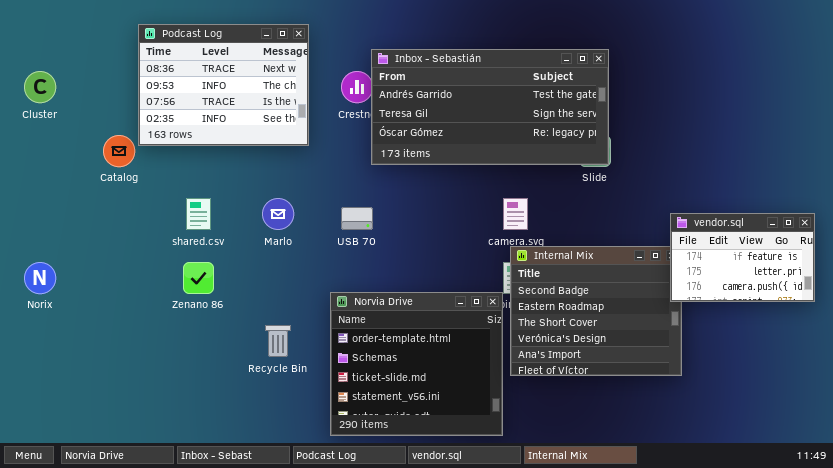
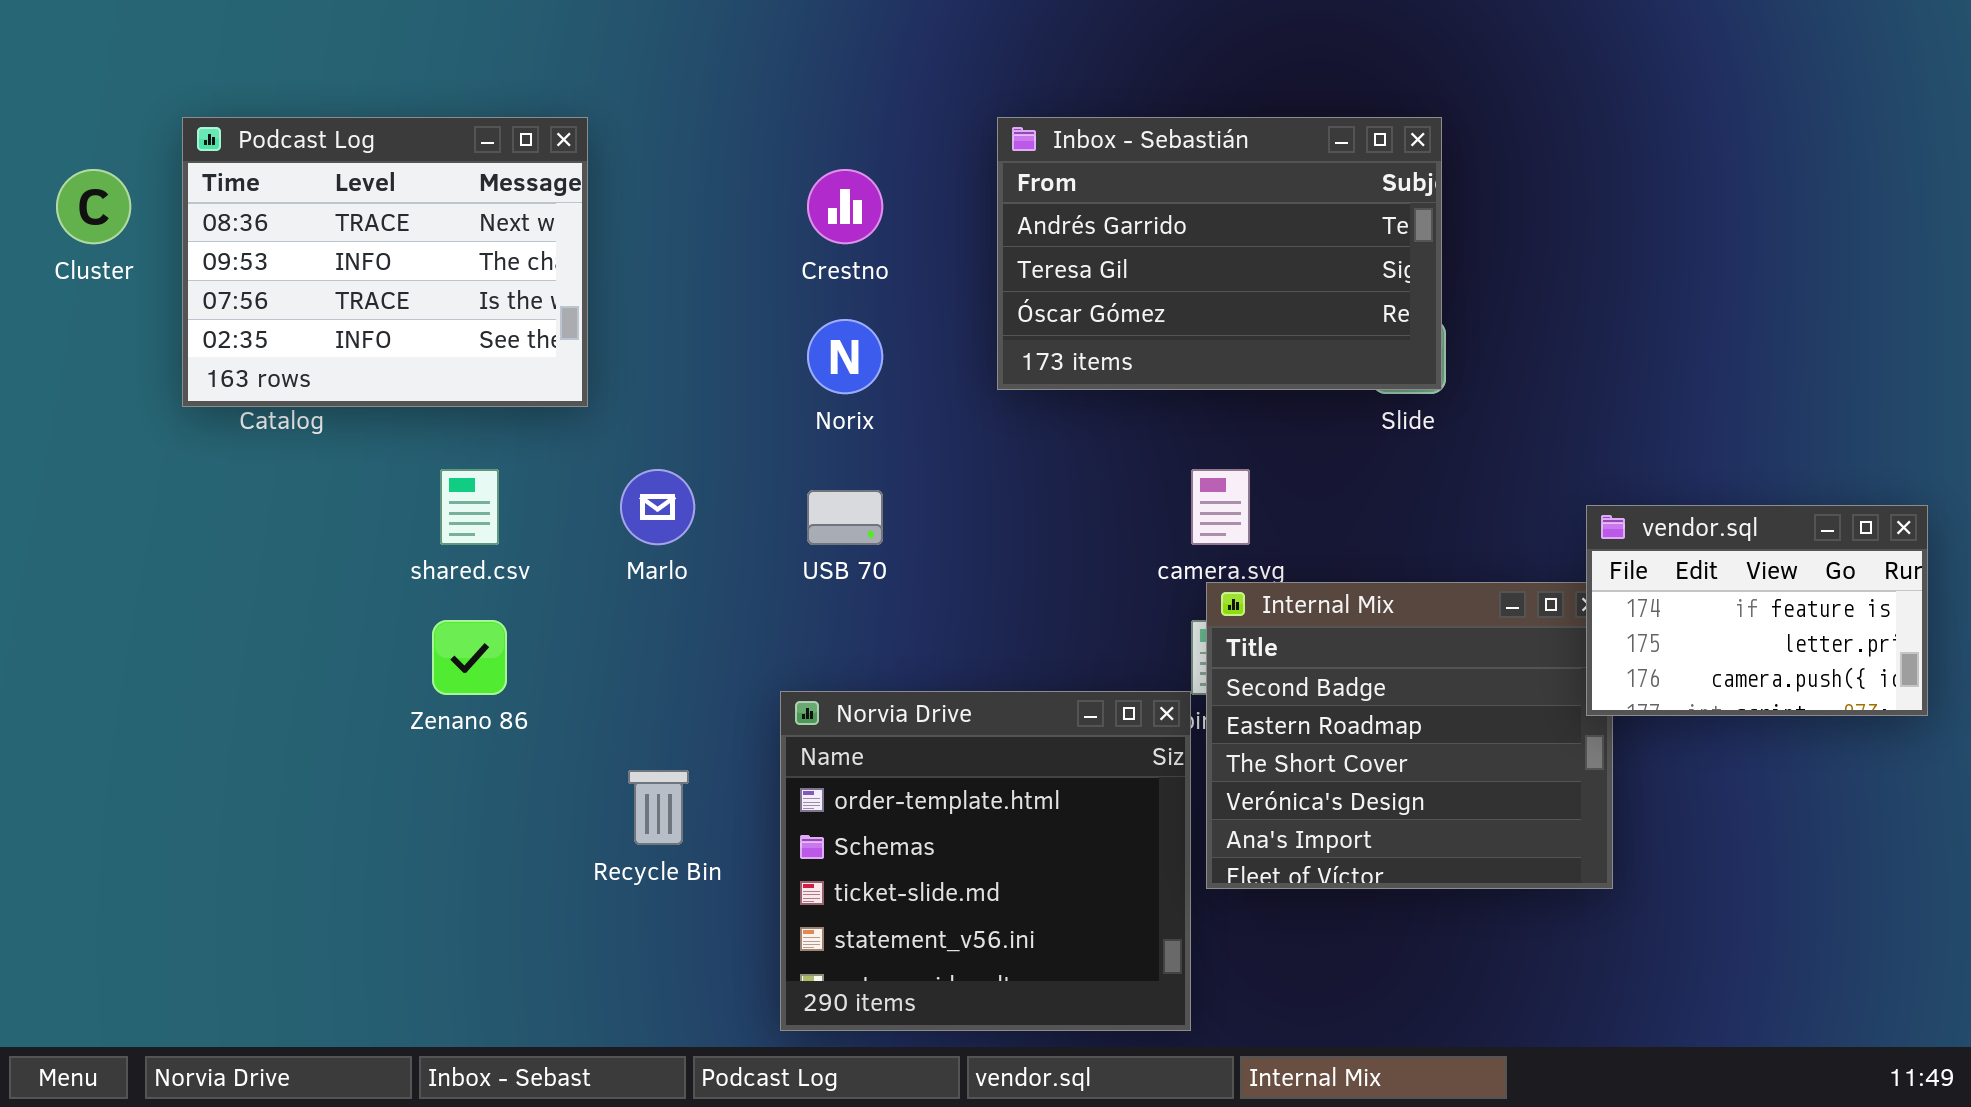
Podcast Log: [138,24,309,146] -> [182,117,588,407], moved
Inbox - Sebastián: [371,49,609,165] -> [997,117,1442,390], resized
Norix: [24,262,56,294] -> [807,319,883,394], moved

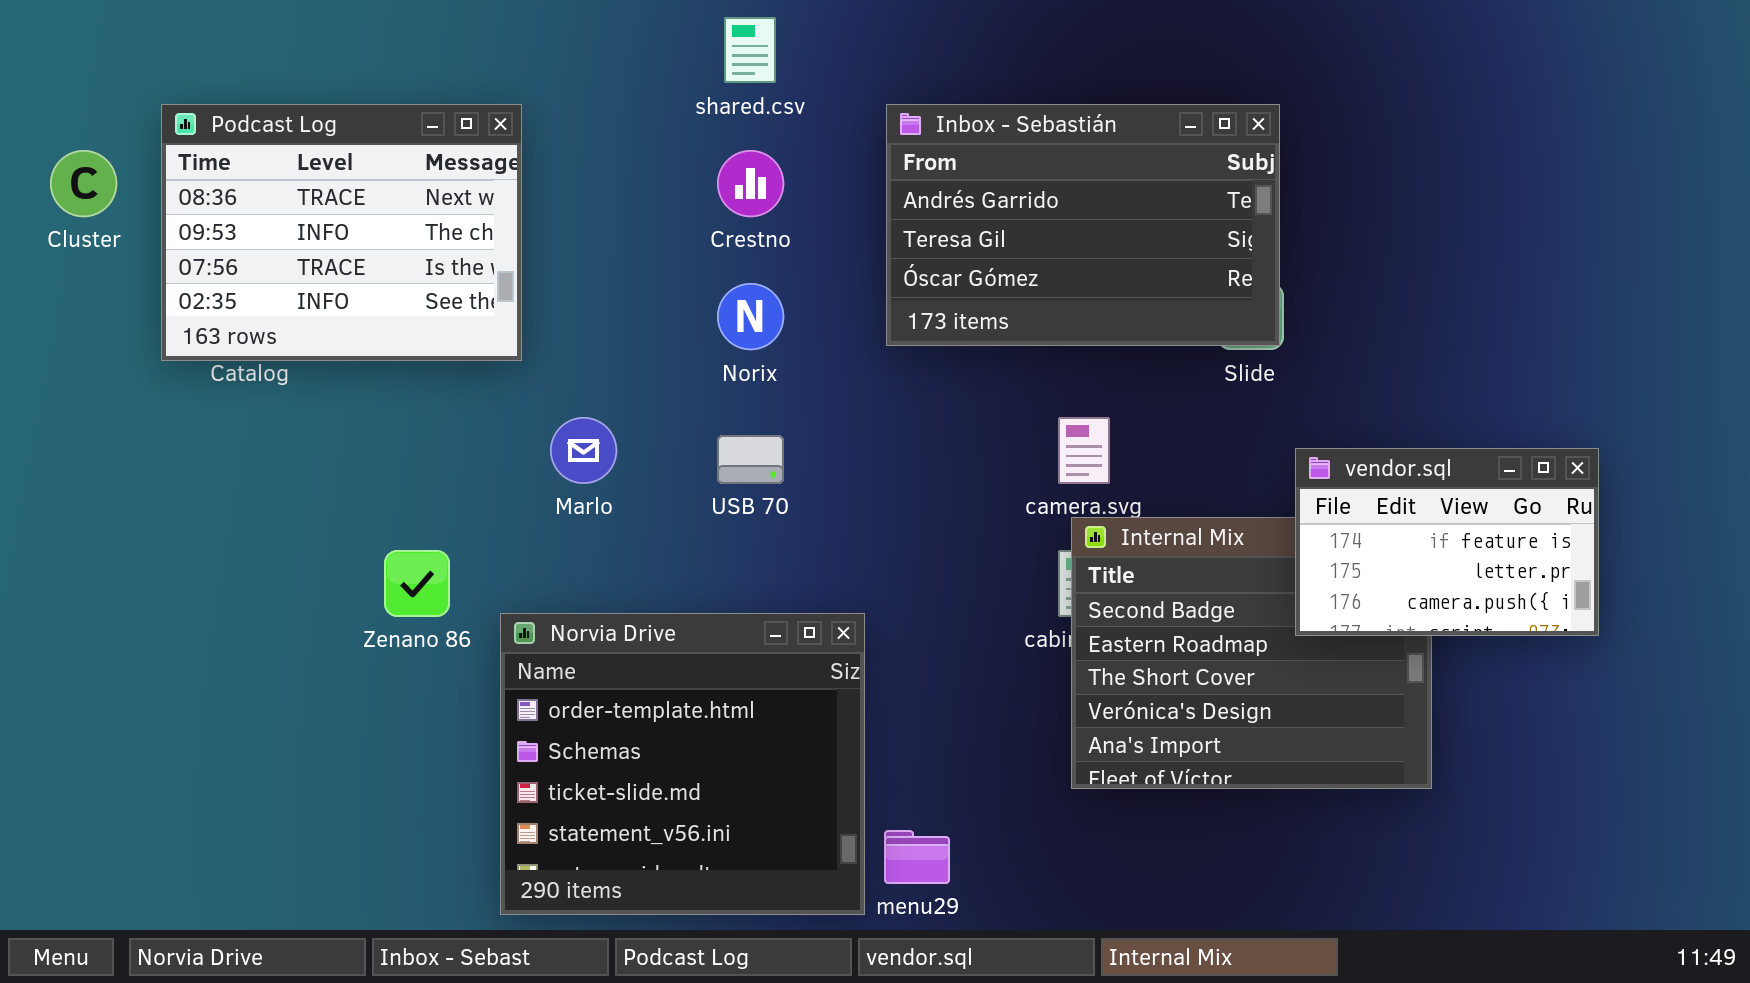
shared.csv: [440,469,499,545] -> [724,17,776,83], moved
vendor.sql: [1586,505,1928,716] -> [1295,448,1599,636], moved
Norvia Drive: [780,691,1191,1031] -> [500,613,865,915], moved

